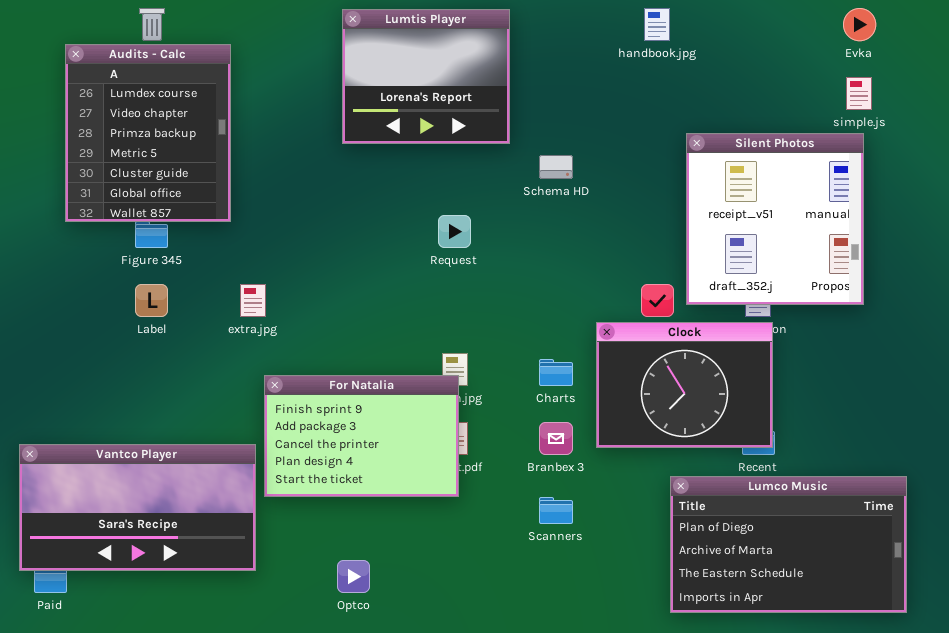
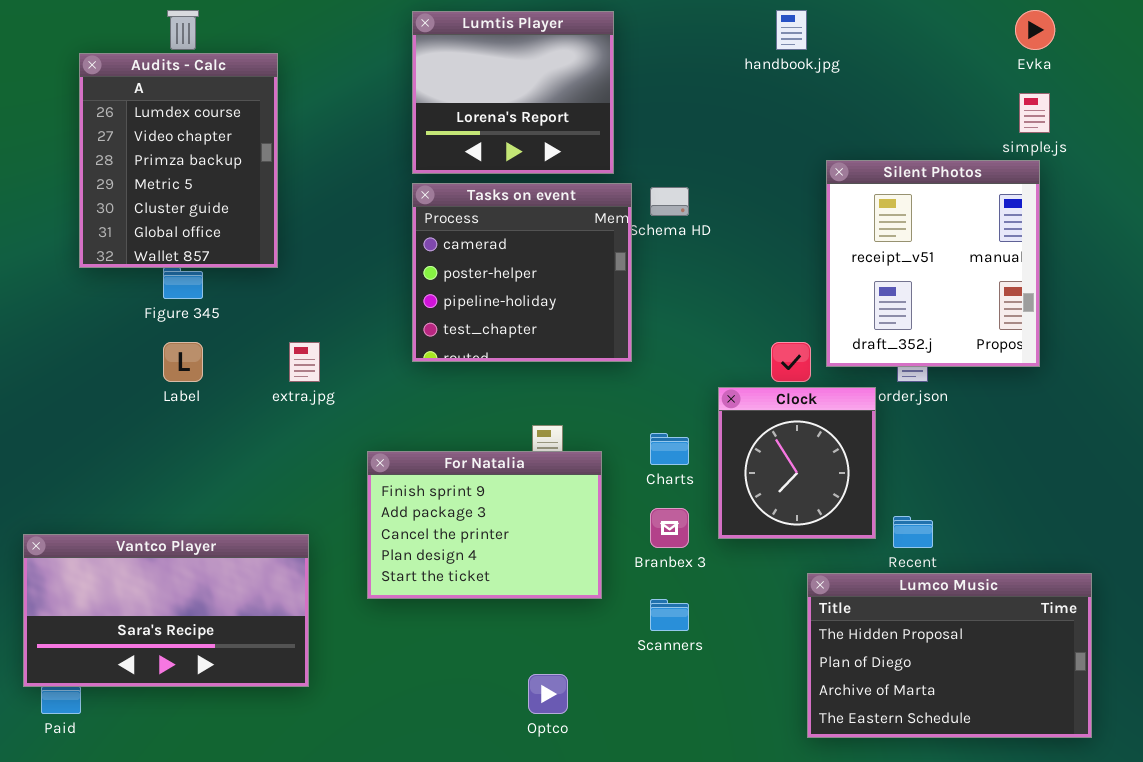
Tasks on event: none -> [412,183,632,362], opened
Clock: [596,322,773,448] -> [718,387,876,539], resized
For Natalia: [264,375,459,497] -> [367,451,602,599], moved
Lumco Music: [670,476,907,613] -> [807,573,1092,738], scrolled up 1 row
Optco: [337,560,370,593] -> [528,674,568,714], moved

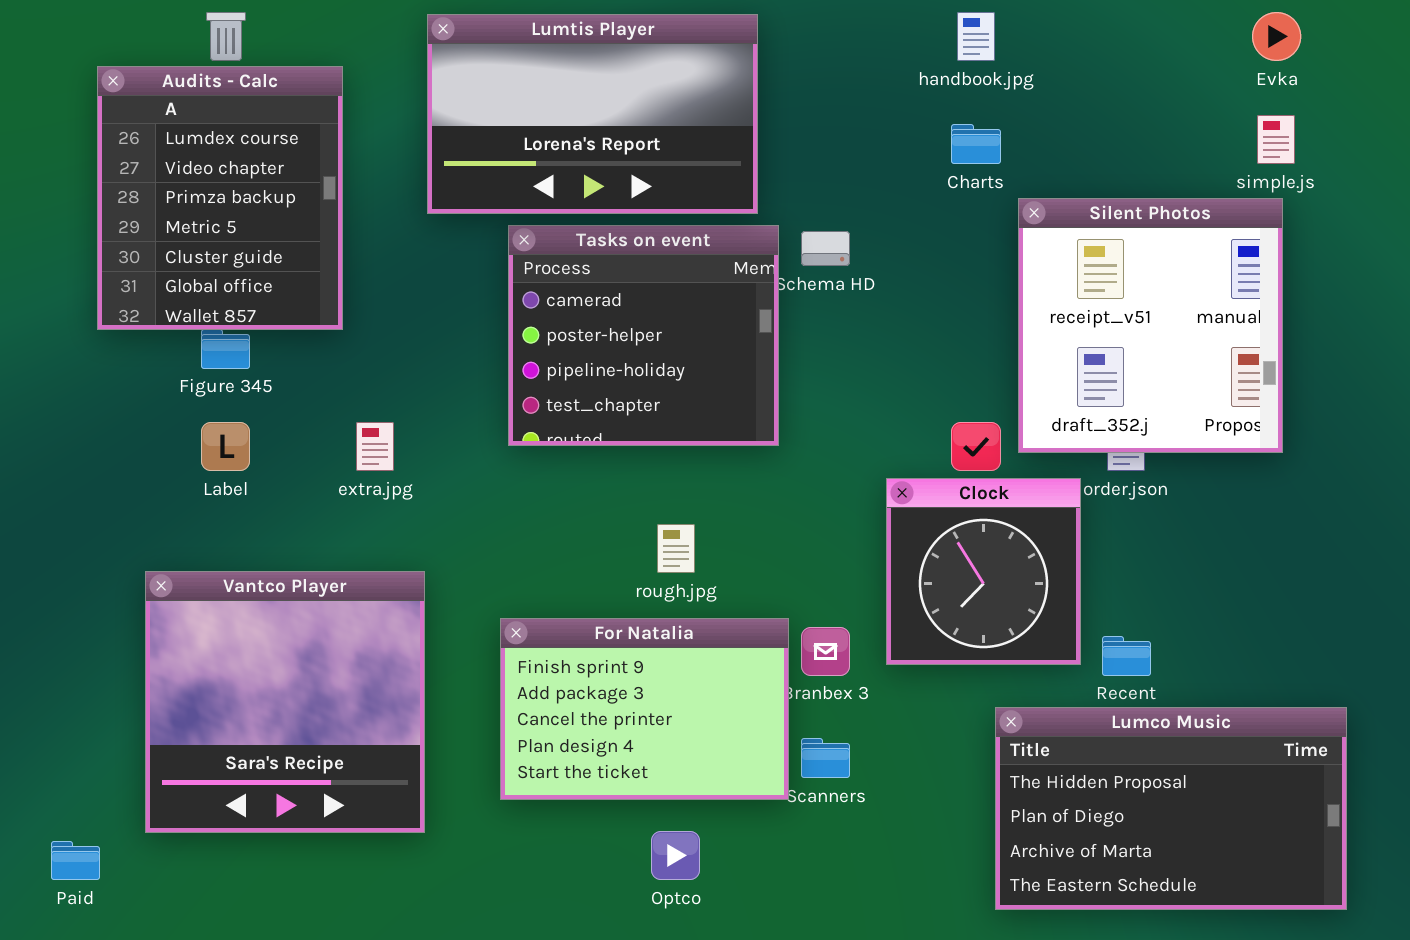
Lumtis Player: [412,11,614,174] -> [427,14,758,214], resized
Charts: [650,433,689,465] -> [951,124,1001,164], moved
For Natalia: [367,451,602,599] -> [500,618,789,800], moved
Vantco Player: [23,534,309,687] -> [145,571,425,833], moved, resized

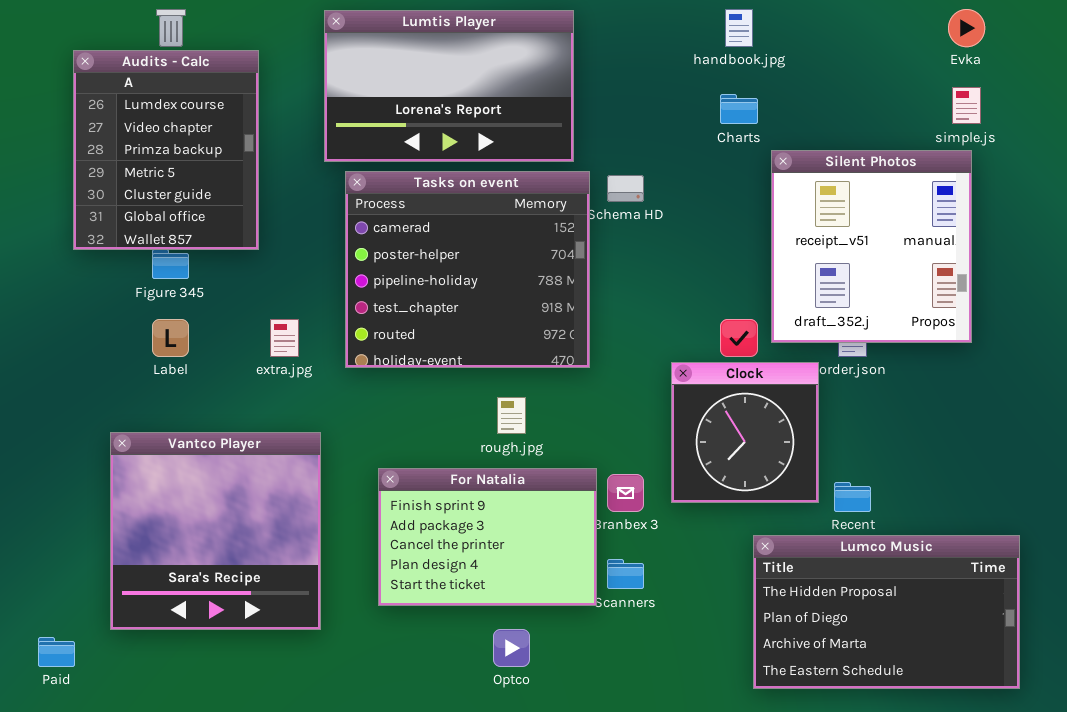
Tasks on event: [508,225,779,446] -> [345,171,590,368], resized

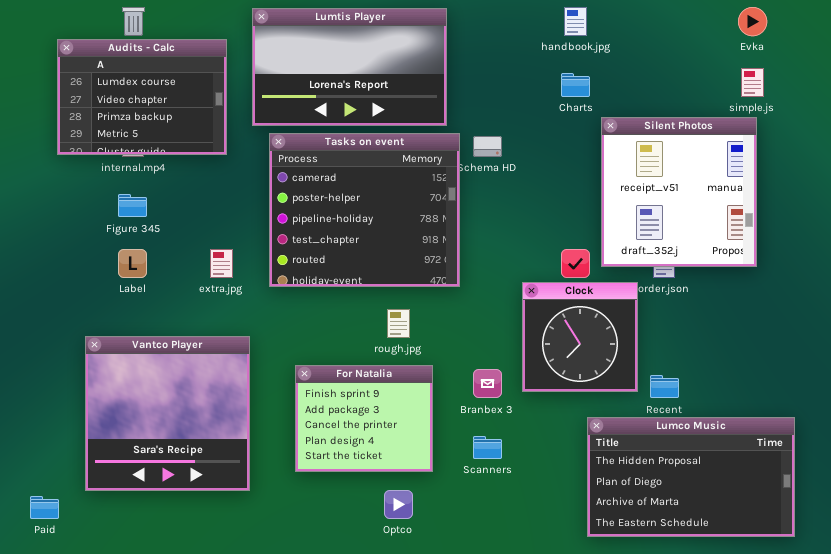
Audits - Calc: [73,50,259,250] -> [57,39,227,155], resized
For Natalia: [378,468,597,606] -> [295,365,433,472], resized

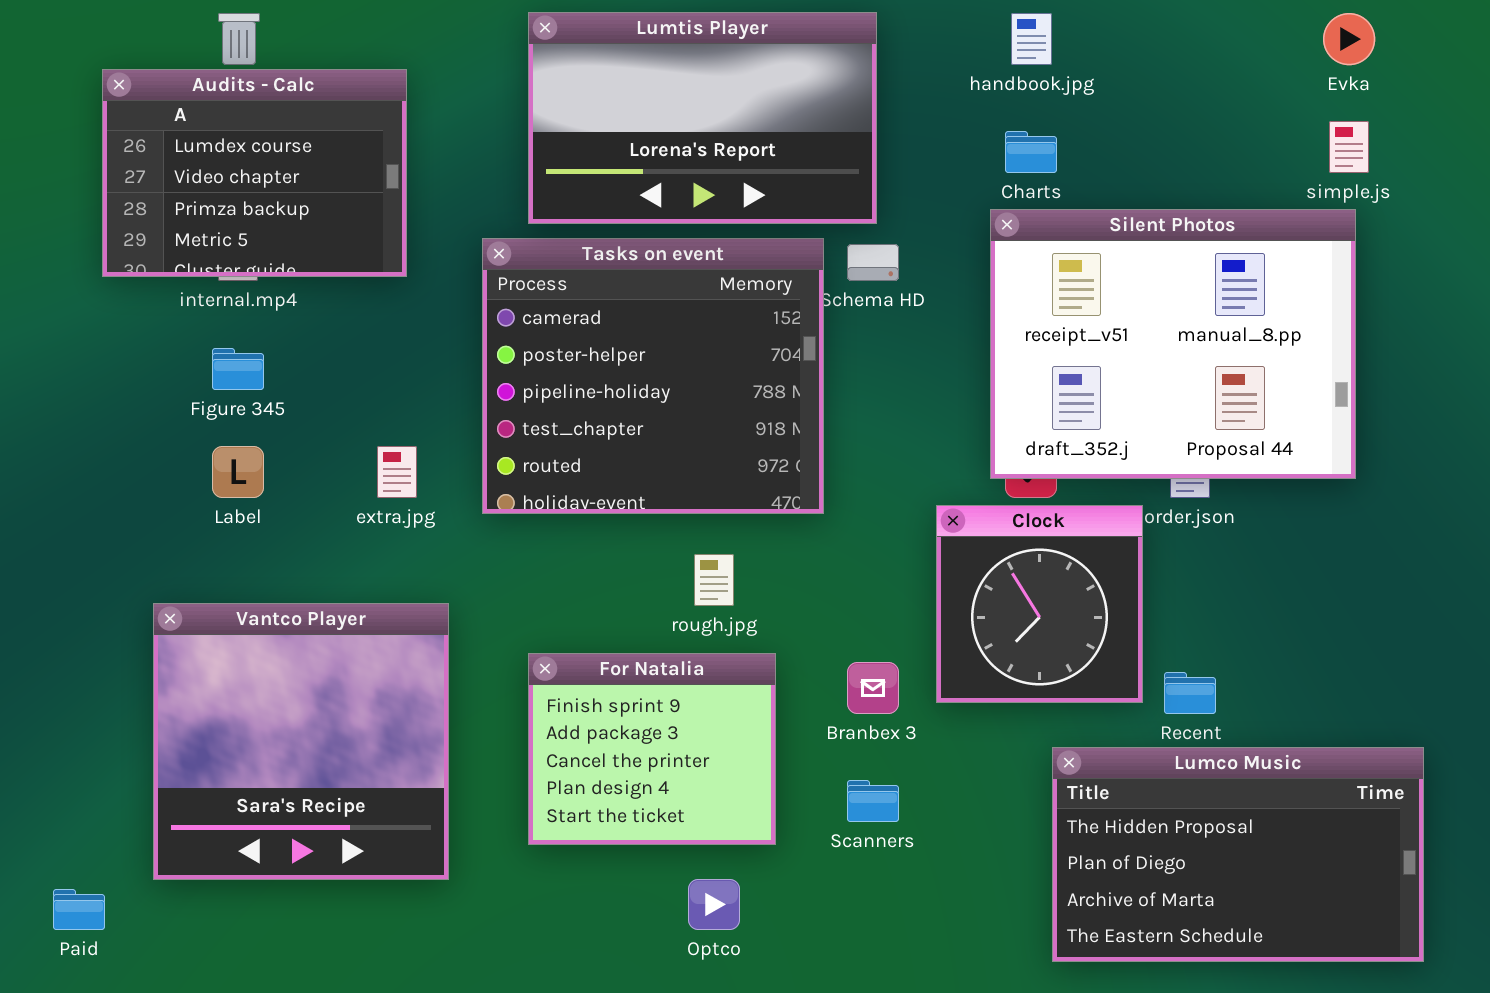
Lumtis Player: [252,8,447,126] -> [528,12,877,224], moved
Silent Photos: [601,117,757,267] -> [990,209,1356,479], resized

